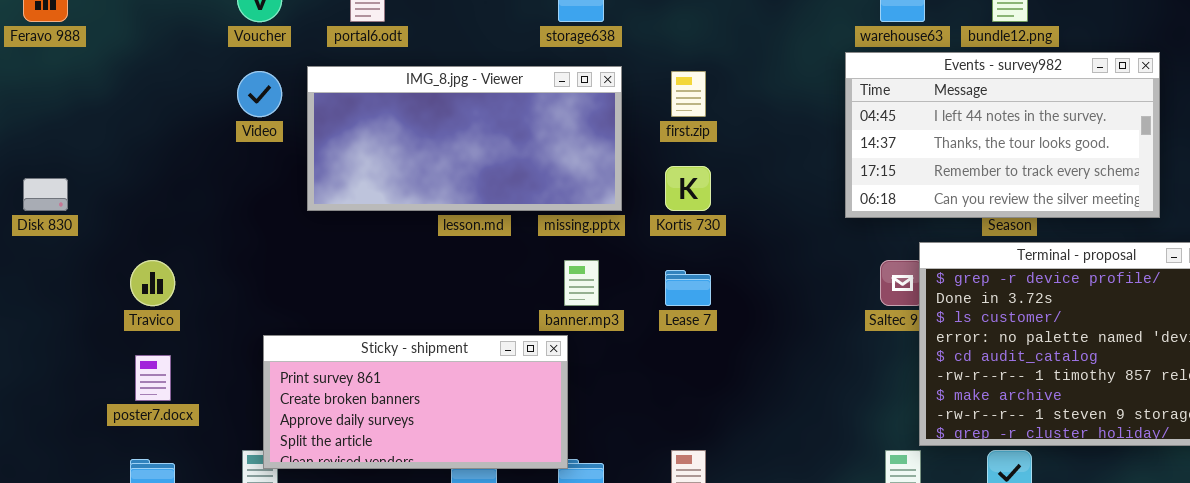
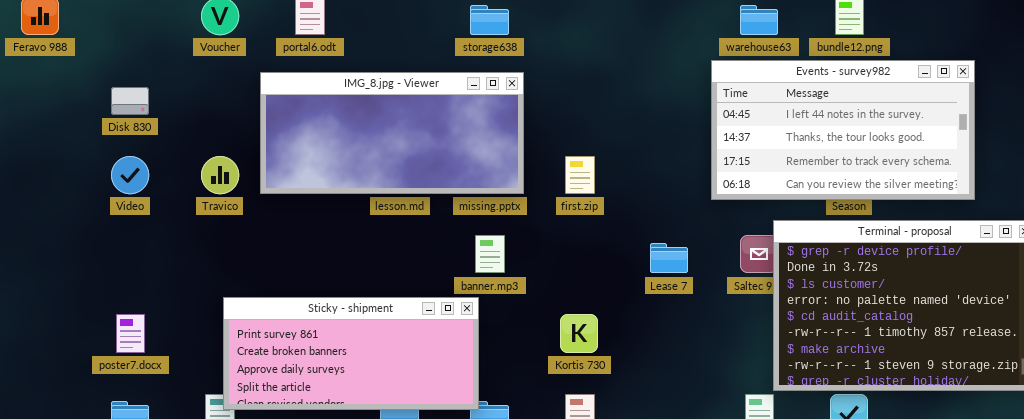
Video: [237,71,282,117] -> [111,156,149,194], moved
first.zip: [671,71,706,117] -> [565,156,595,194], moved
Kortis 730: [665,166,711,211] -> [560,314,598,353], moved
Disk 830: [23,178,68,211] -> [111,87,149,115], moved
Travico: [130,260,175,306] -> [201,156,239,194], moved
Lease 7: [665,270,711,306] -> [650,243,688,273], moved

